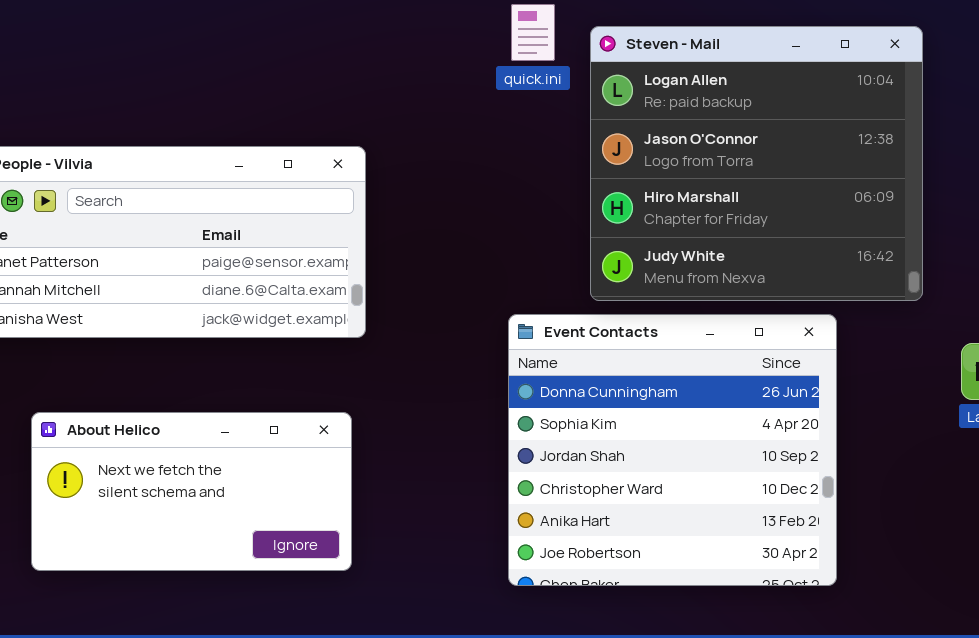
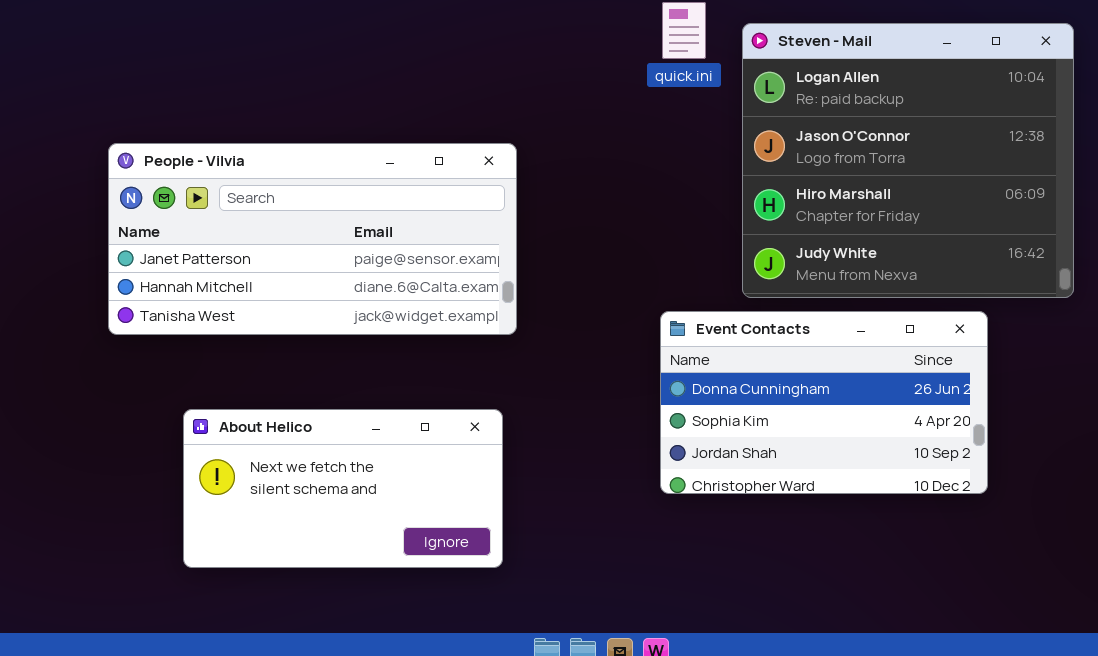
Event Contacts: [508,314,837,586] -> [660,311,988,494], resized

